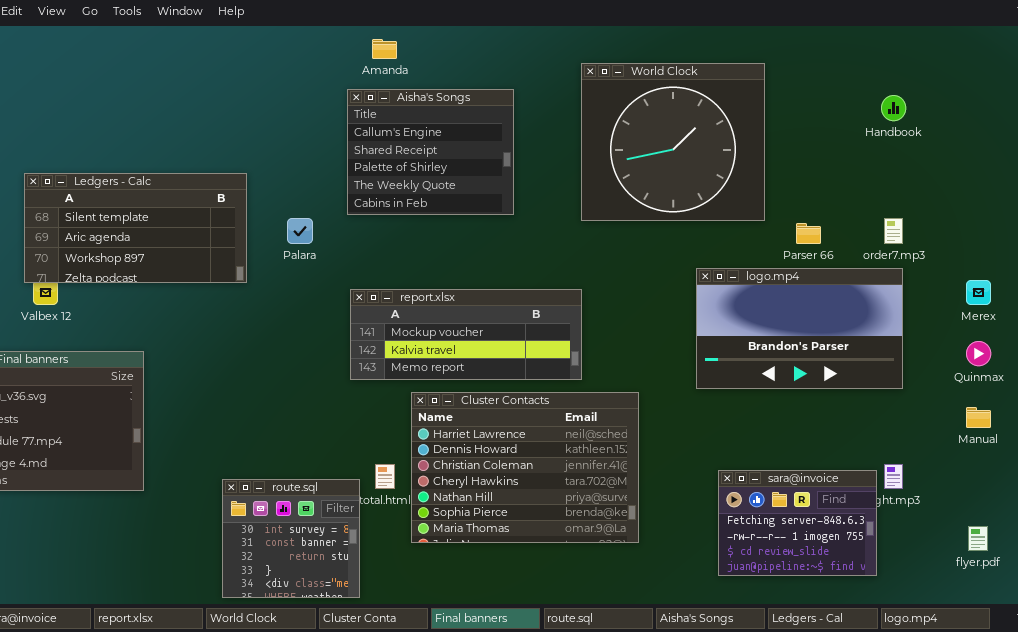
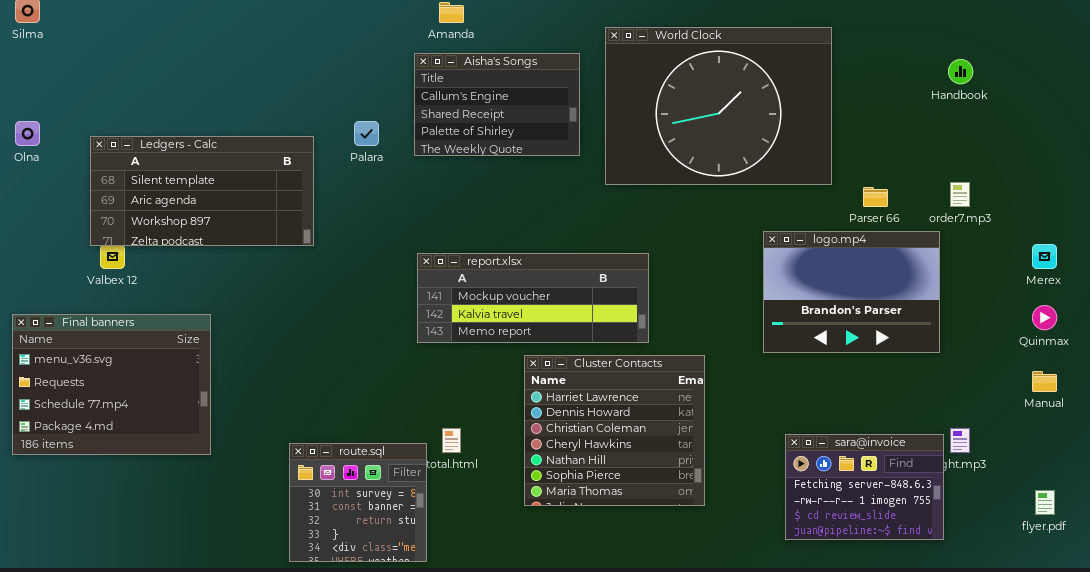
World Clock: [581,63,765,221] -> [605,27,832,185], resized
Aisha's Songs: [347,89,514,215] -> [414,53,580,156], resized
Palara: [287,218,313,244] -> [354,121,379,146], moved
logo.mp4: [696,268,903,389] -> [763,231,940,353], resized
Cluster Contacts: [411,392,639,543] -> [524,355,705,506], resized

